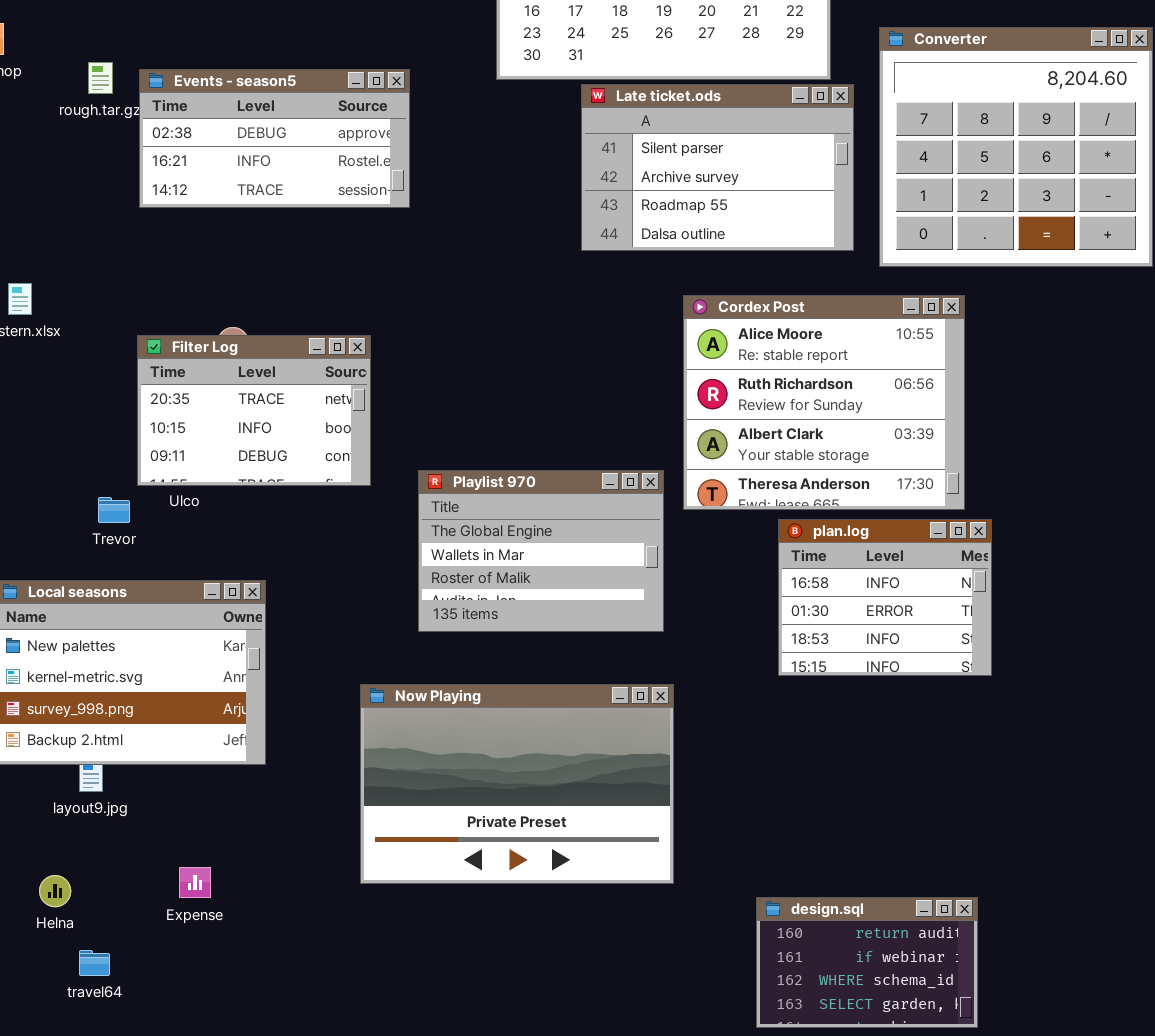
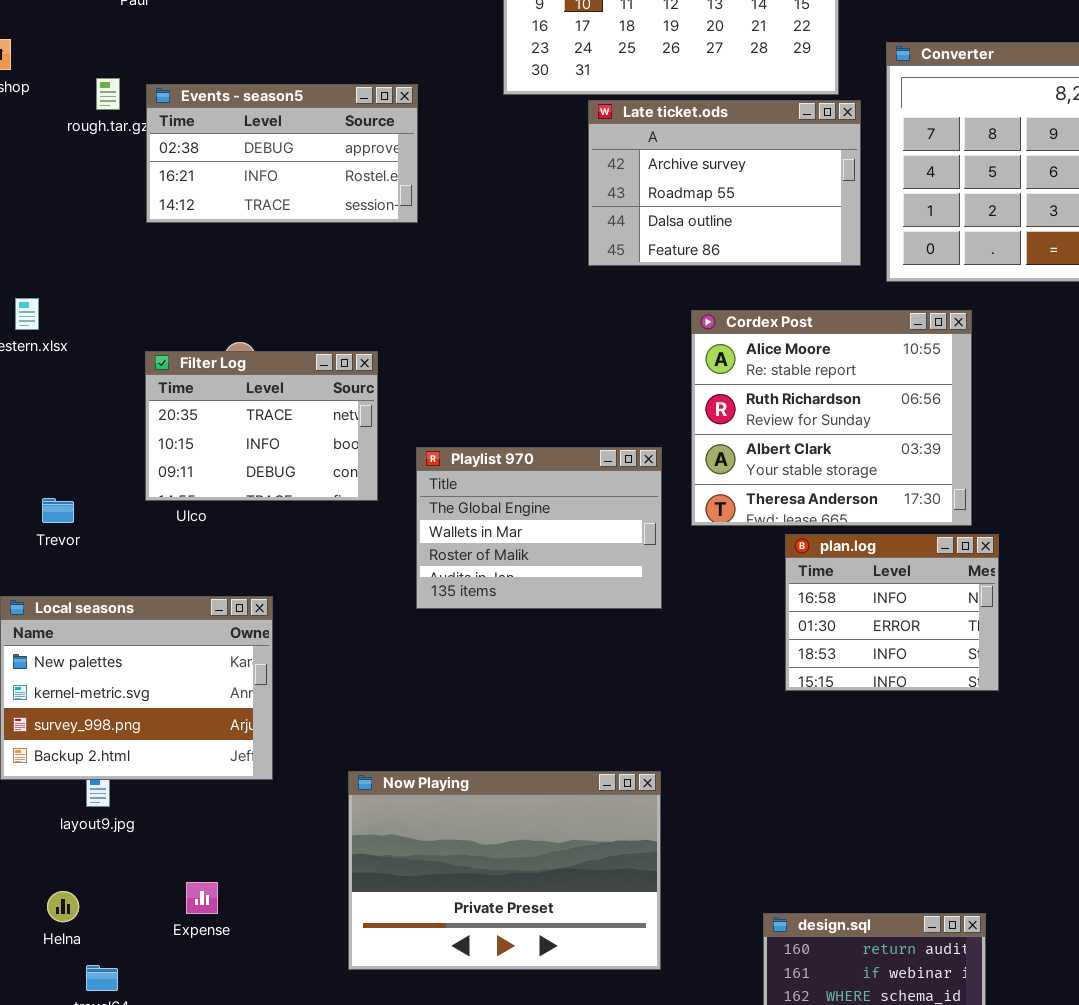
Late ticket.ods: [581,84,854,251] -> [588,100,861,266], scrolled down 1 row
Playlist 970: [418,470,664,632] -> [416,447,662,609], moved
Trevor: [98,497,130,523] -> [42,498,74,523], moved
Now Playing: [360,684,674,884] -> [348,771,661,970], moved

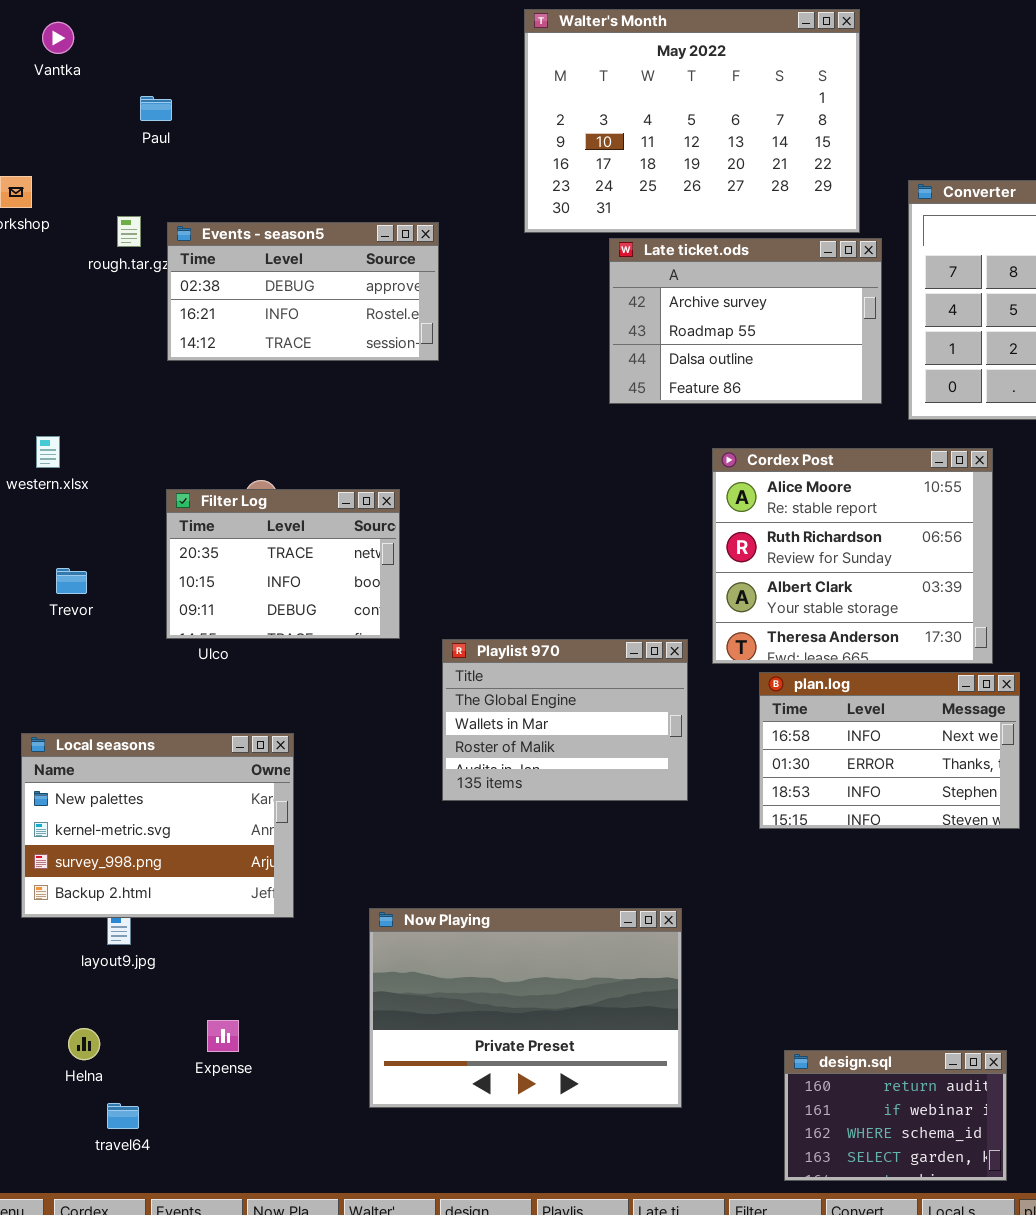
Playlist 970: [416,447,662,609] -> [442,639,688,801], moved
Trevor: [42,498,74,523] -> [56,568,87,594], moved
plan.log: [785,534,999,691] -> [759,672,1020,829], resized

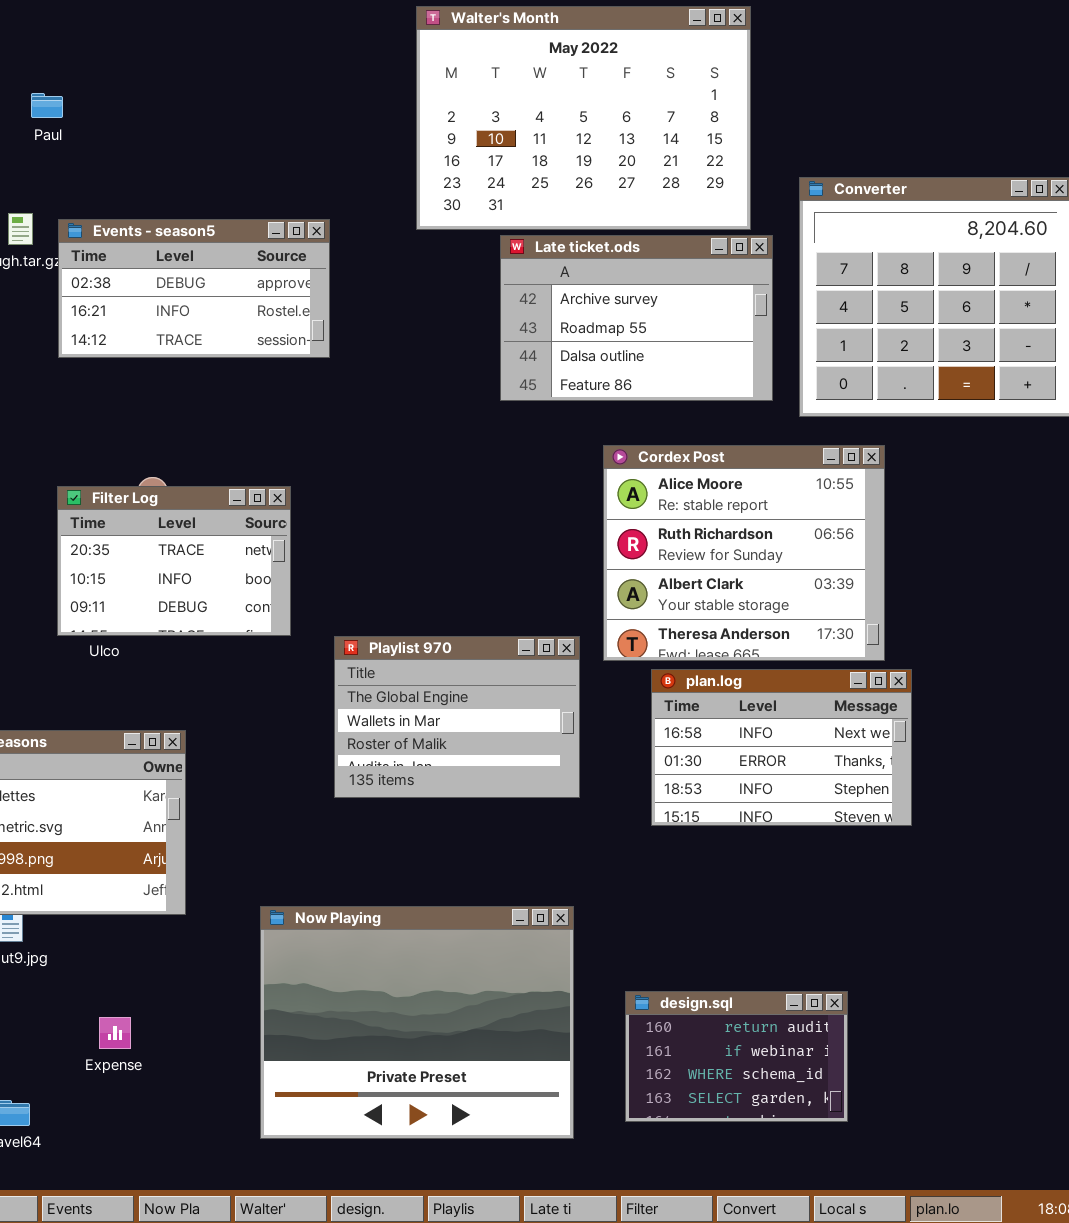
Now Playing: [369,908,682,1108] -> [260,906,574,1139], resized
design.sql: [784,1050,1007,1181] -> [625,991,848,1122], moved

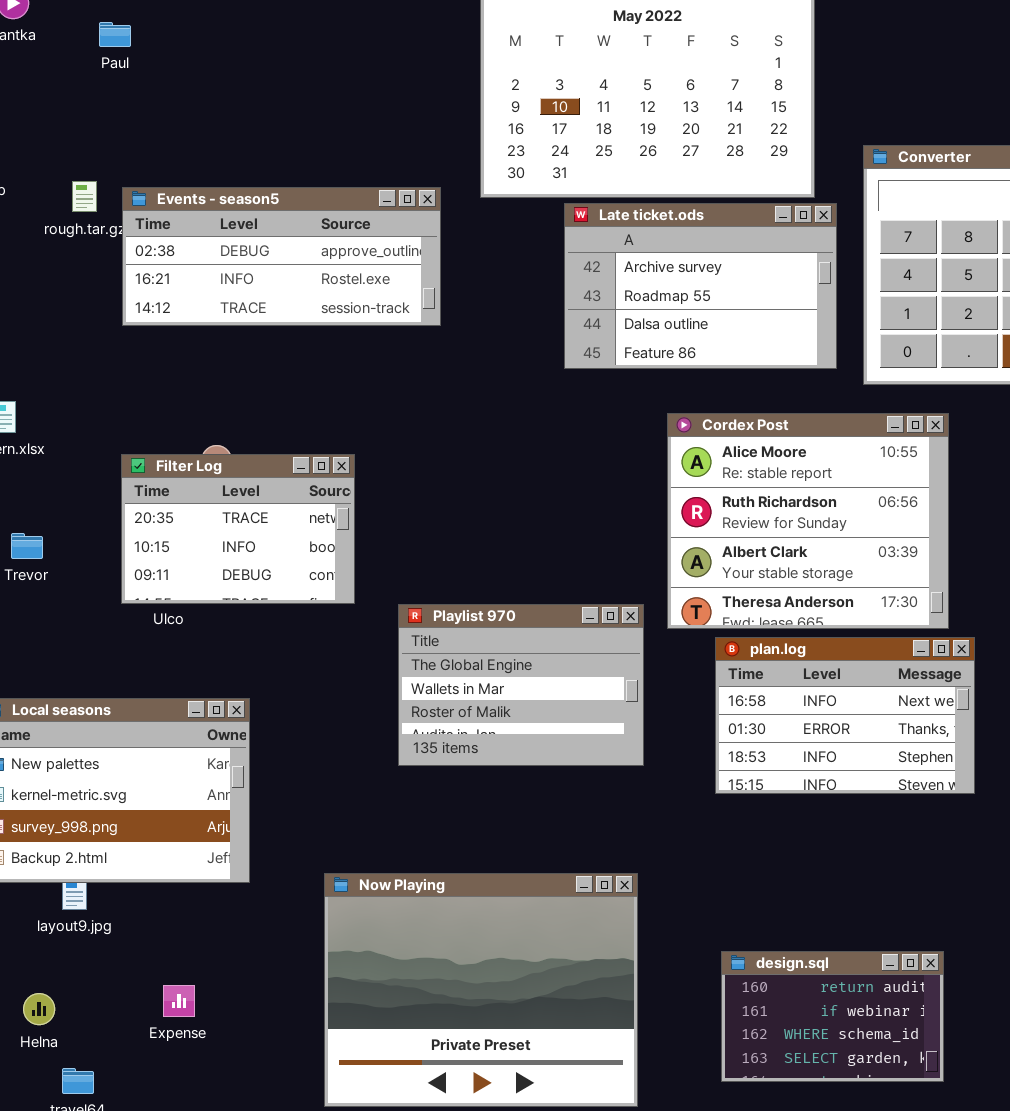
Paul: [31,93,63,118] -> [99,22,131,47], moved
Events - season5: [58,219,330,358] -> [122,187,441,326], resized
design.sql: [625,991,848,1122] -> [721,951,944,1082], moved

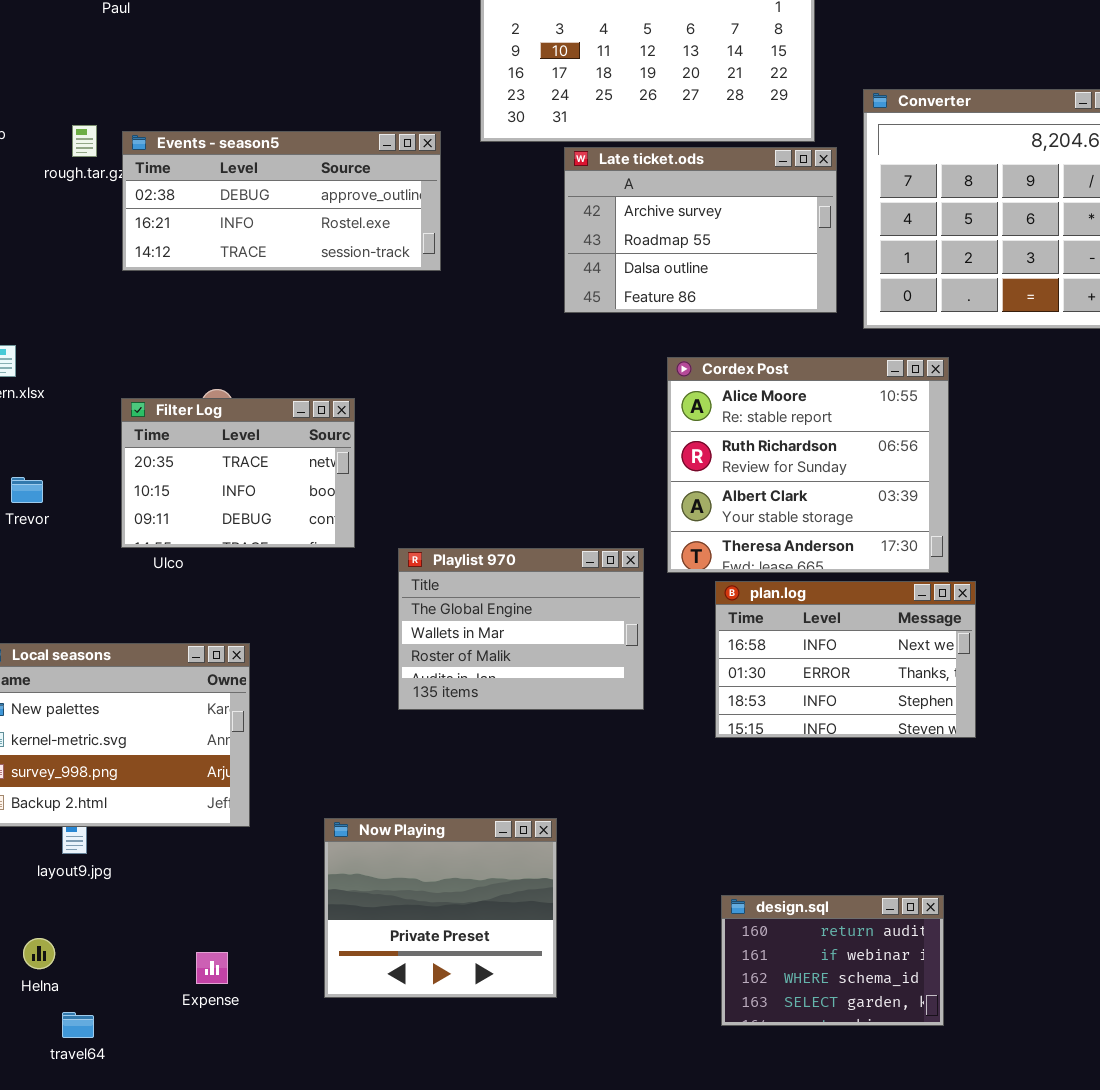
Now Playing: [324,873,638,1107] -> [324,818,557,998], resized
Expense: [163,985,195,1017] -> [196,952,228,984], moved

